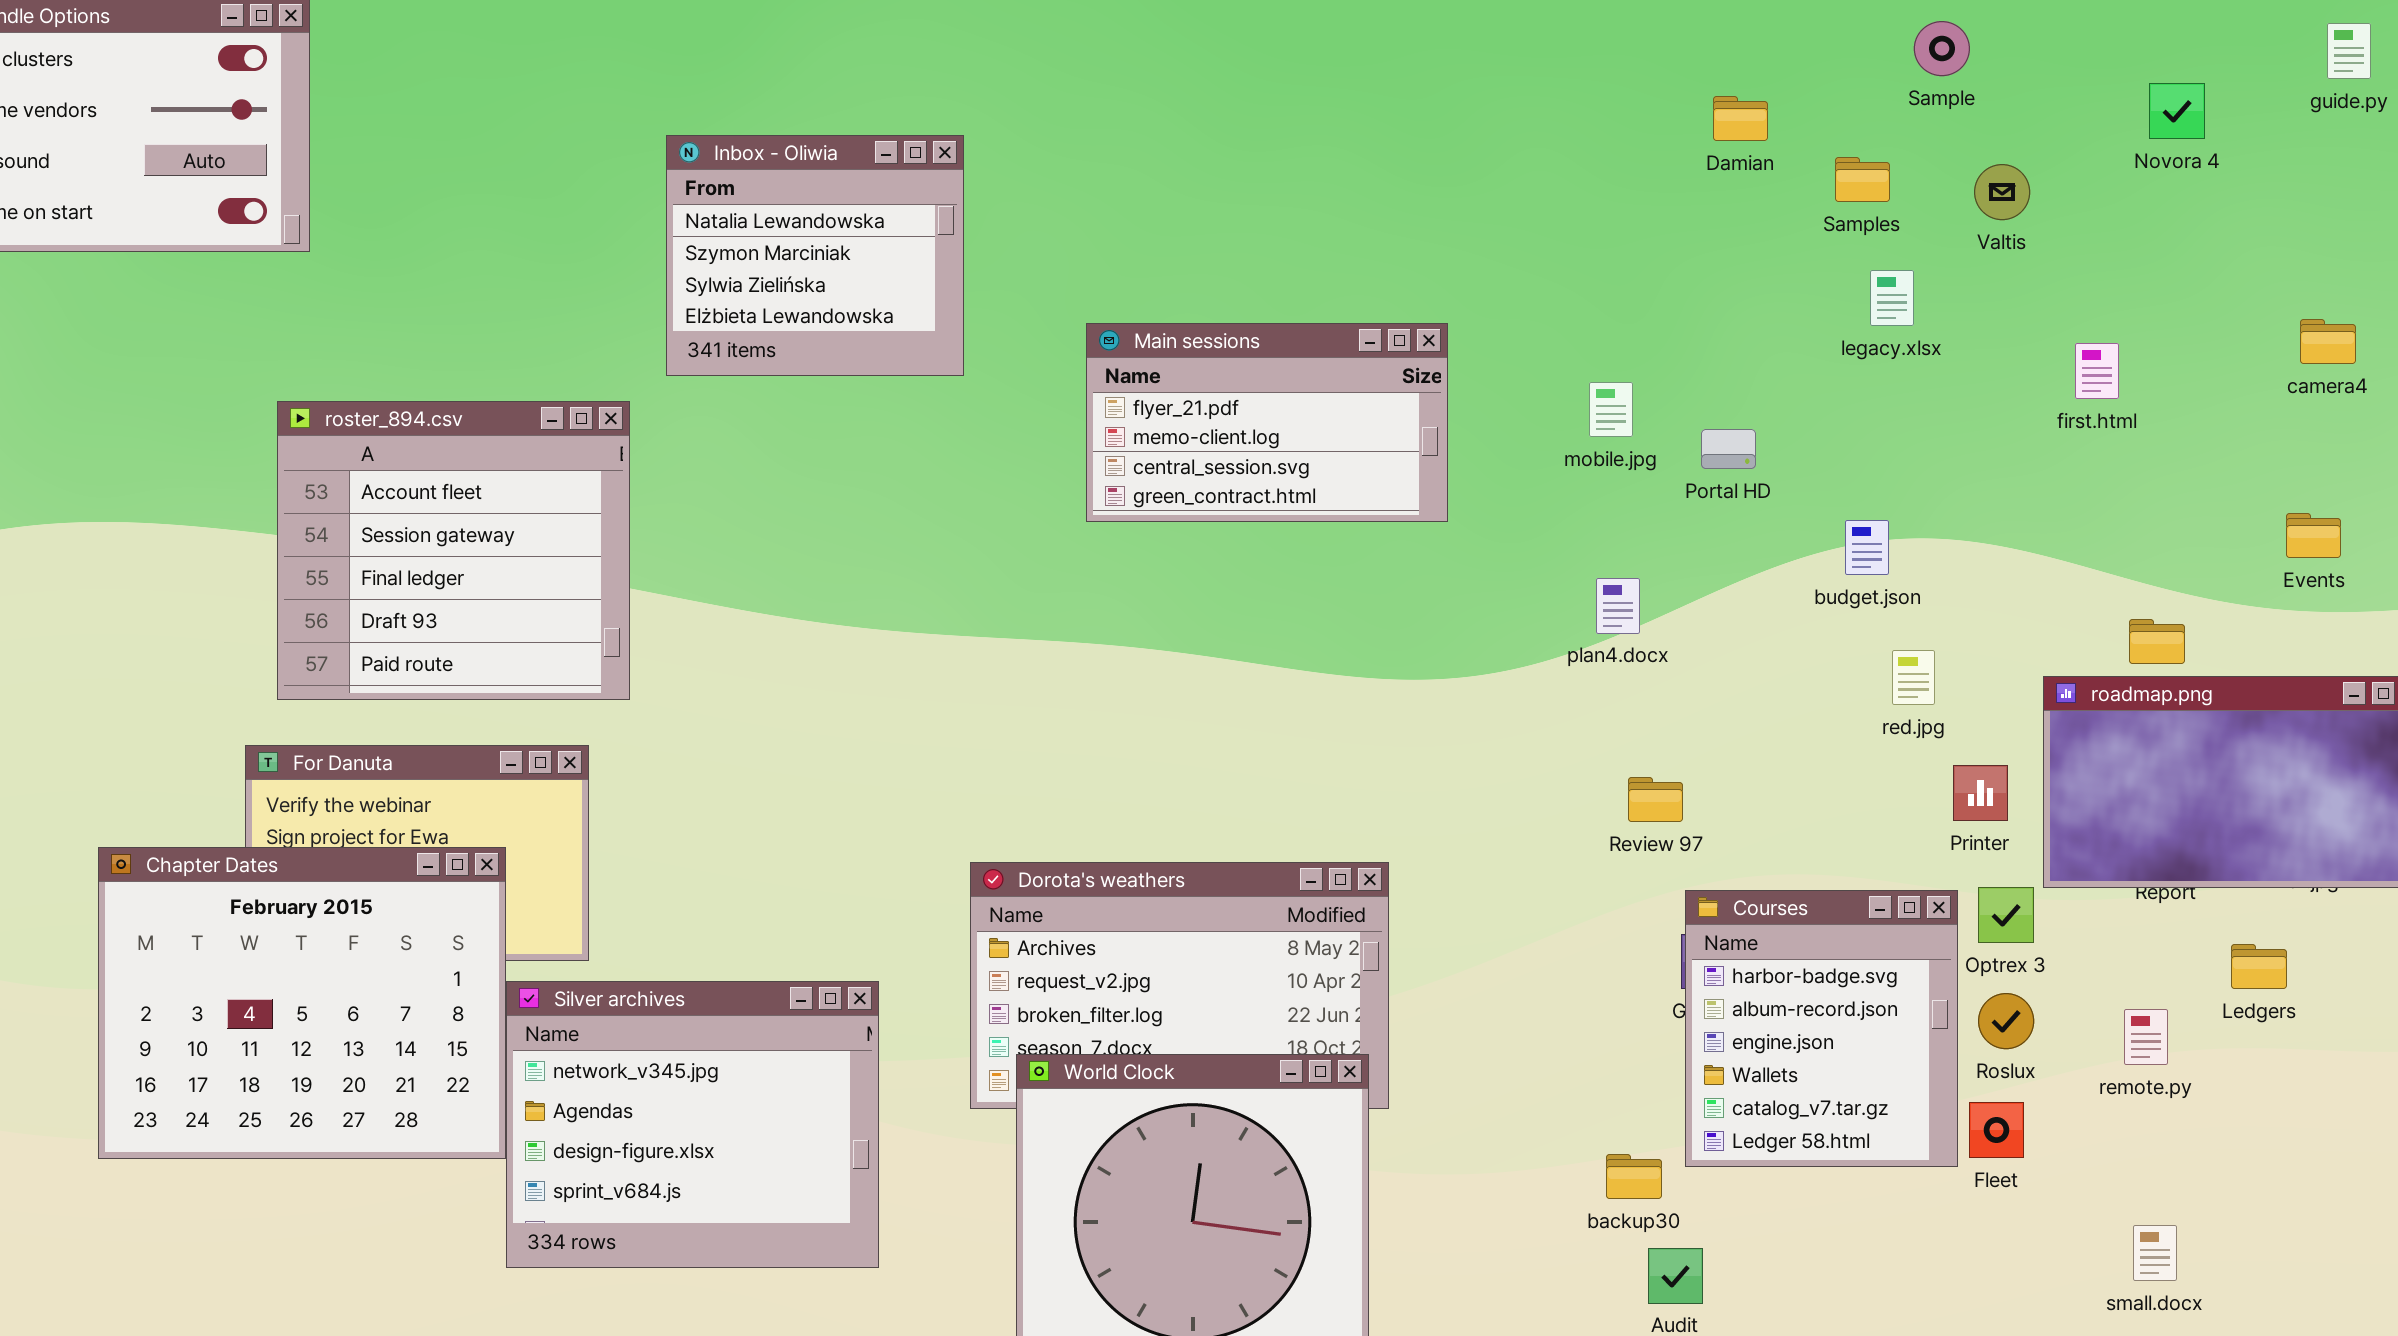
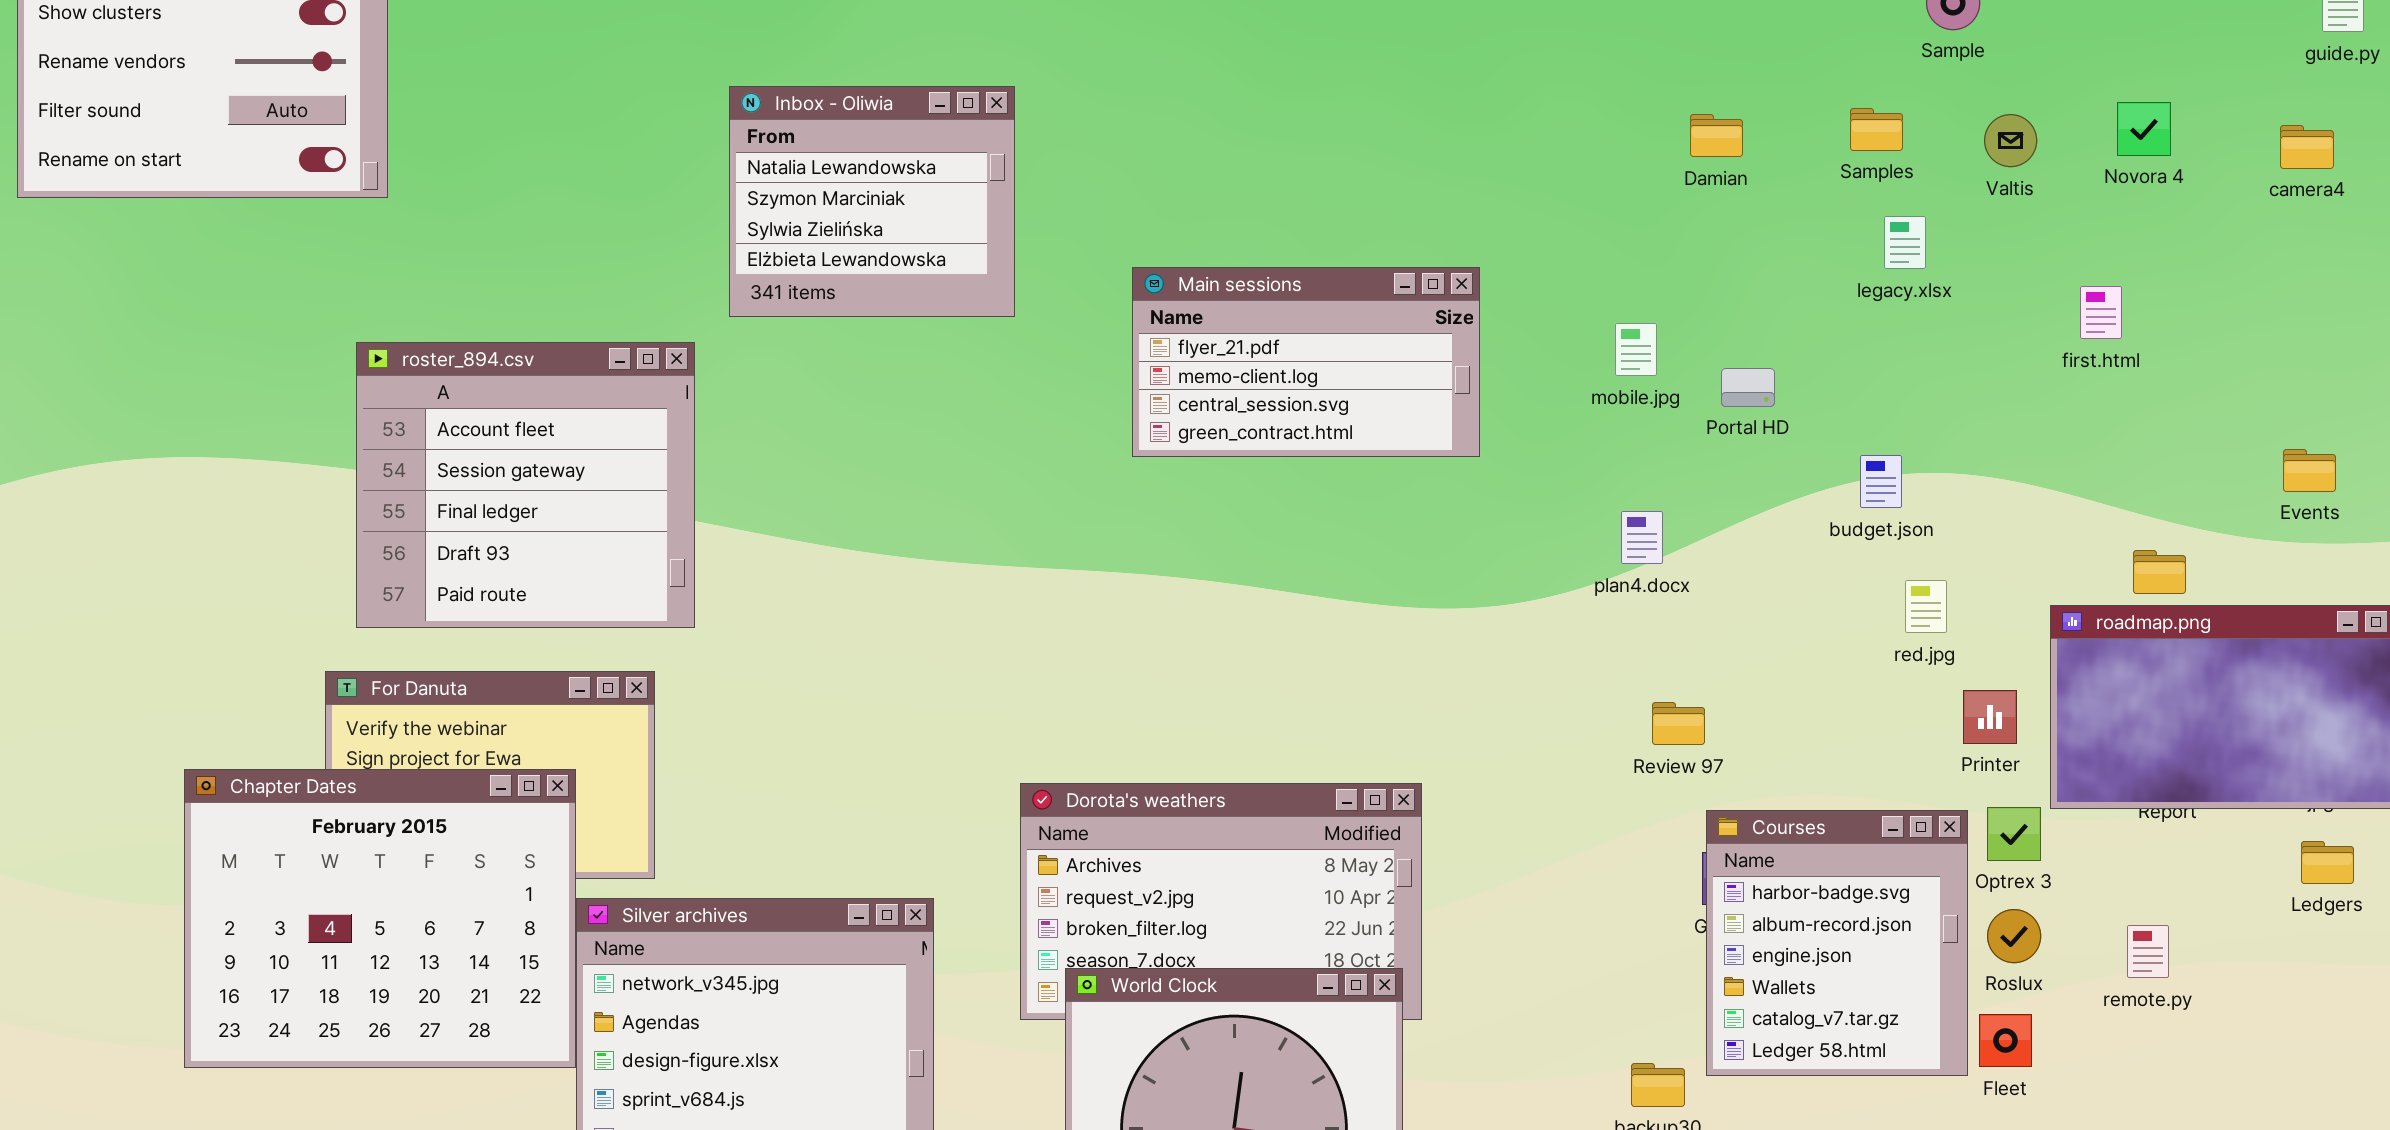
Novora 4: [2149,83,2205,139] -> [2117,102,2171,156], moved
Damian: [1713,96,1768,141] -> [1690,114,1743,157], moved
camera4: [2300,319,2356,364] -> [2280,125,2334,169], moved
Ledgers: [2231,944,2287,989] -> [2301,841,2354,884], moved

